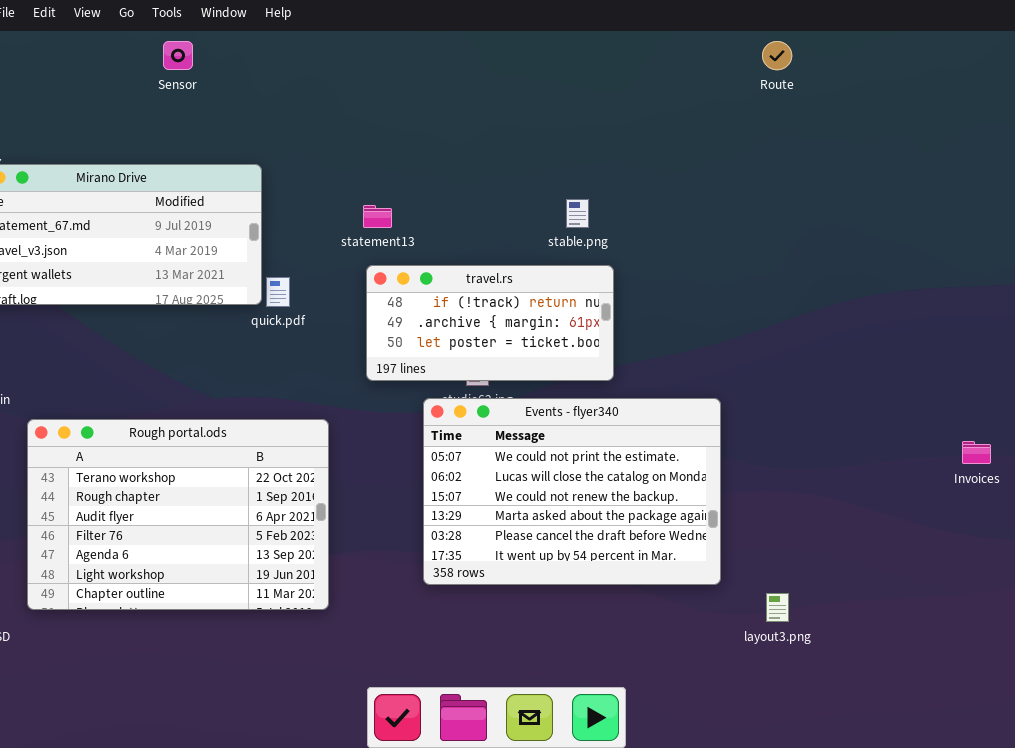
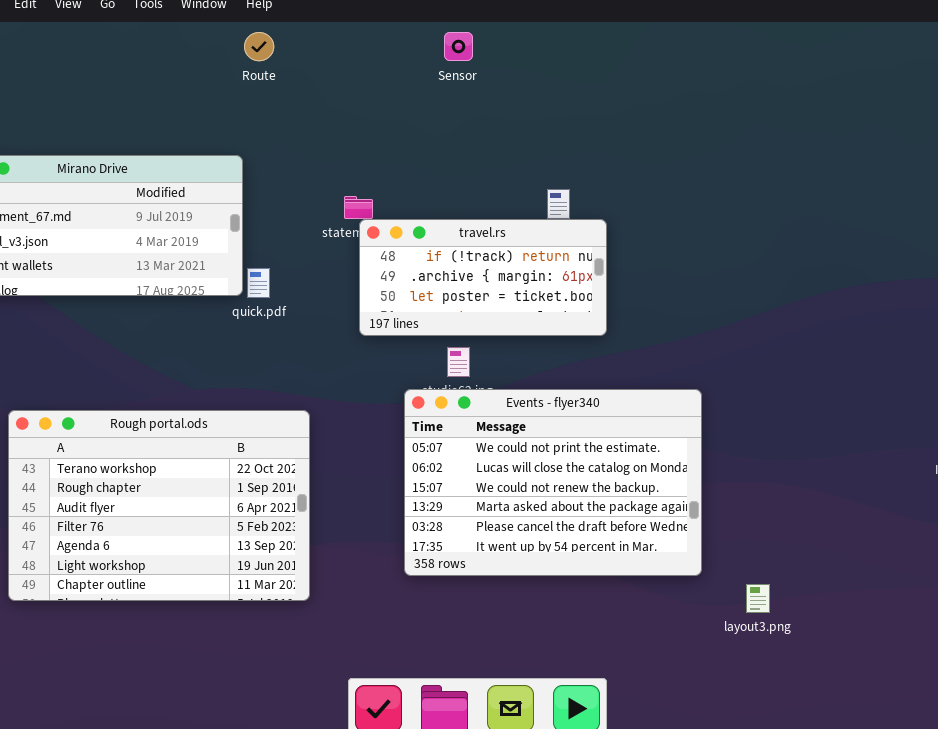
Sensor: [163,41,193,70] -> [444,32,473,61], moved
Route: [762,41,792,70] -> [244,32,274,61], moved
travel.rs: [366,265,614,381] -> [359,219,607,336], moved

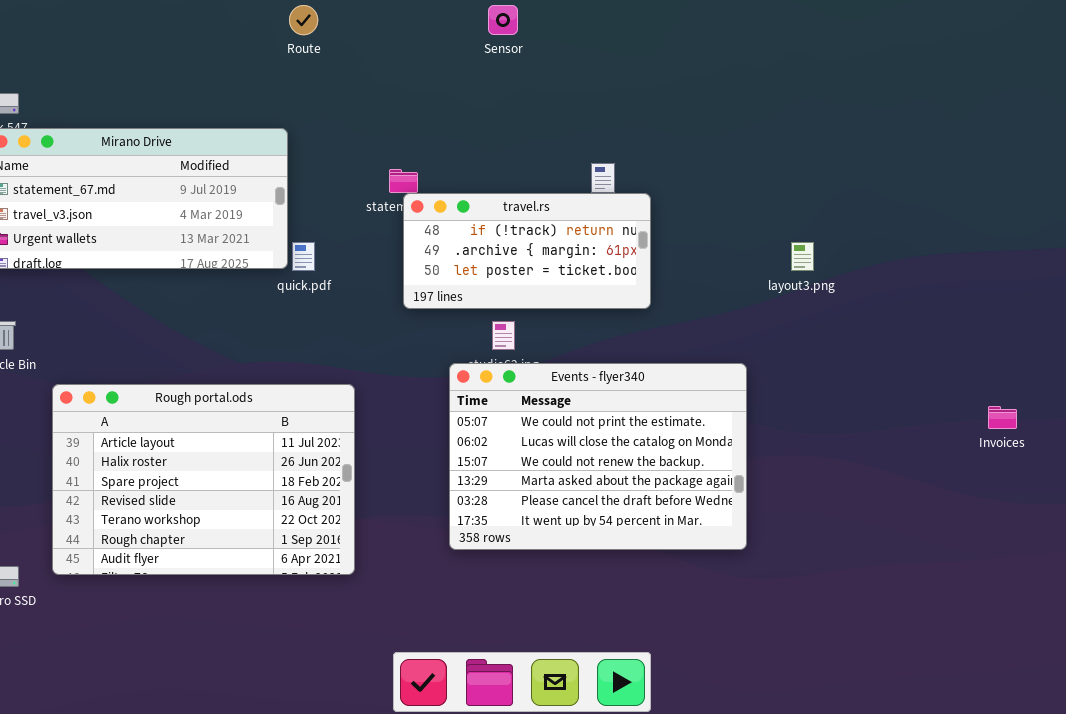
Rough portal.ods: [8,410,310,601] -> [52,384,355,575], scrolled up 4 rows
layout3.png: [746,584,770,613] -> [791,242,814,271], moved

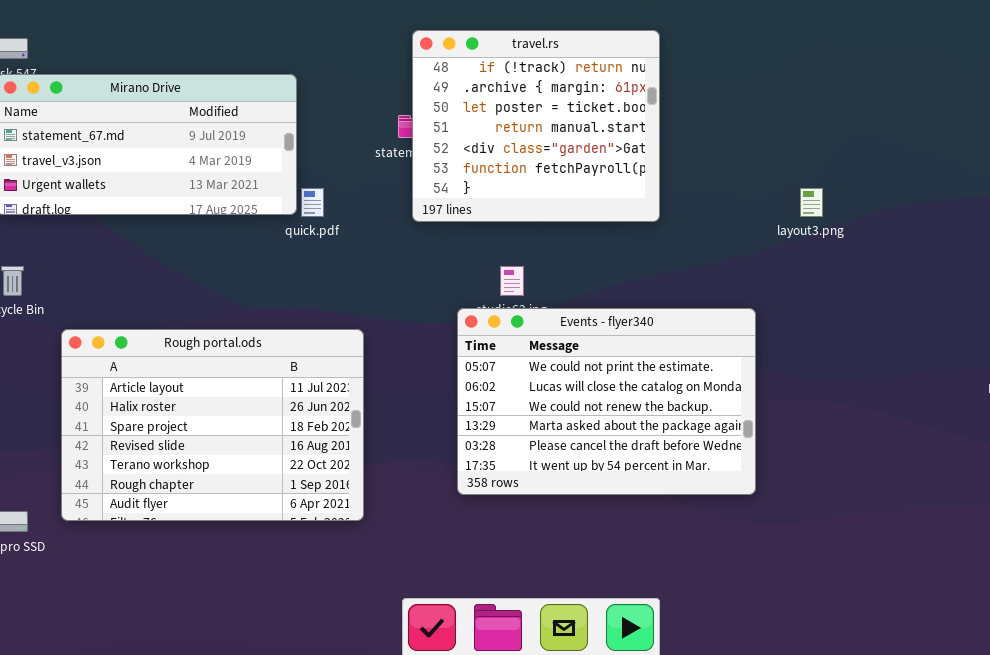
travel.rs: [403,193,651,309] -> [412,30,660,222], moved, resized

